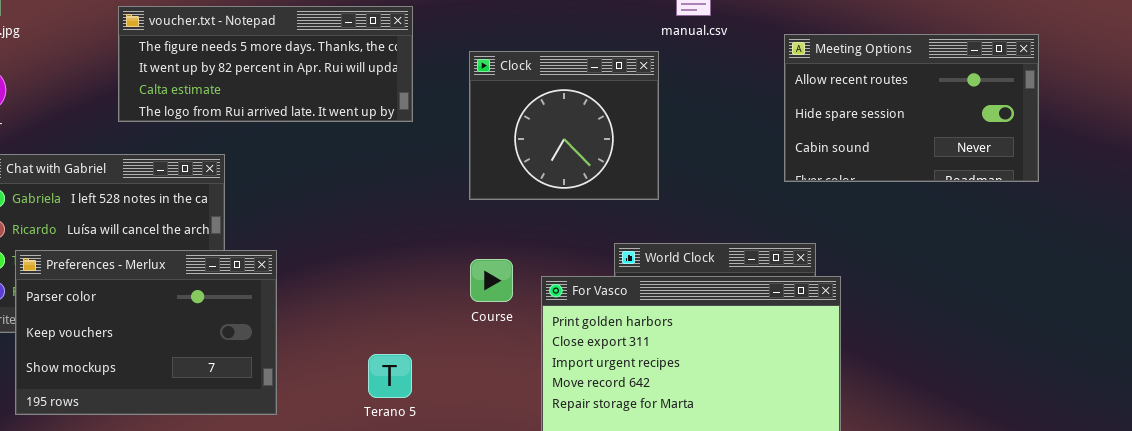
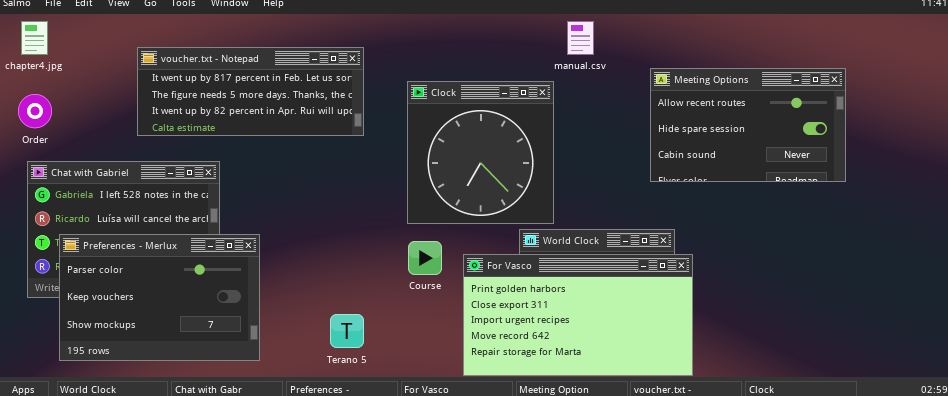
voucher.txt - Notepad: [118,6,413,122] -> [137,47,364,136], scrolled up 1 row
Clock: [469,51,659,200] -> [407,81,554,224], resized

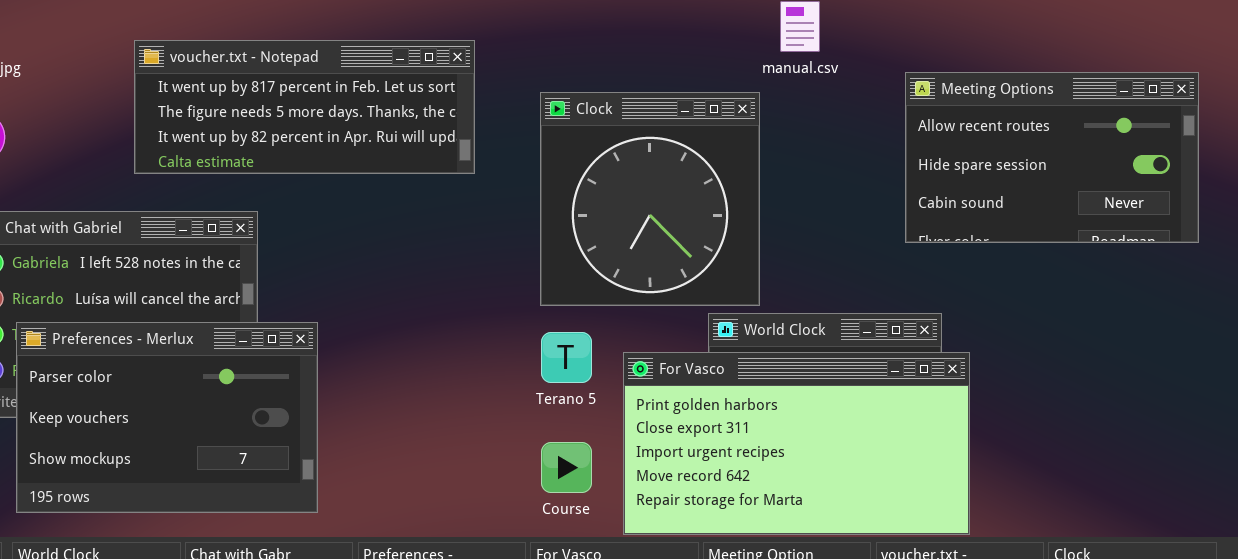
Course: [408,241,442,275] -> [541,442,592,493], moved
Terano 5: [330,314,364,348] -> [541,332,592,383], moved

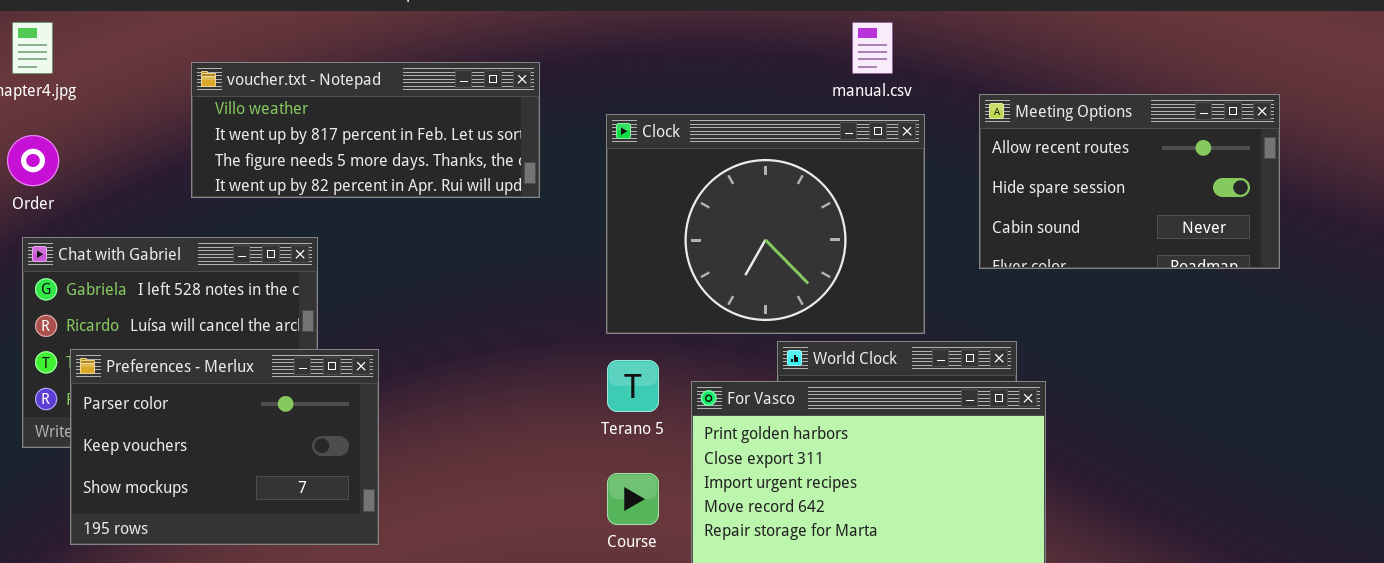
voucher.txt - Notepad: [134,40,475,174] -> [191,62,540,198], scrolled up 1 row
Clock: [540,92,760,306] -> [606,114,925,334], resized

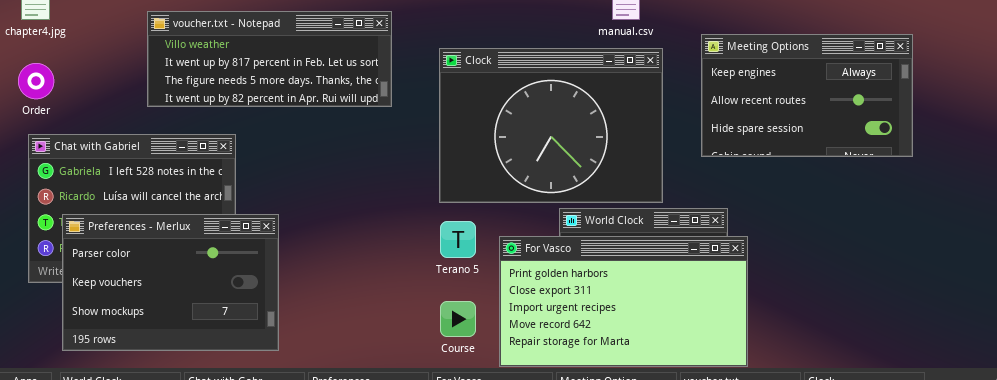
Meeting Options: [979,94,1280,269] -> [701,34,913,157], scrolled up 1 row

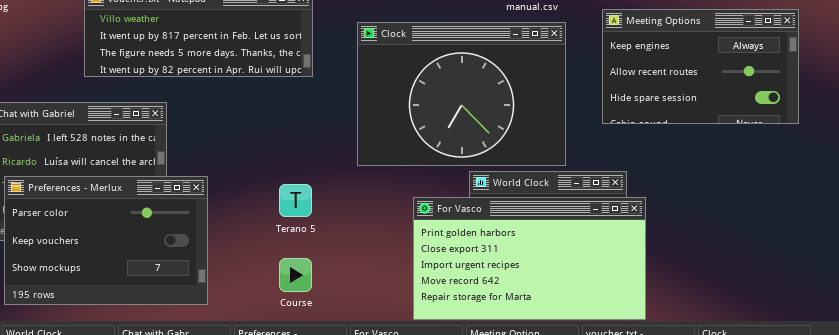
Terano 5: [440,221,476,258] -> [279,184,312,217], moved
Course: [440,301,476,337] -> [279,258,312,292], moved

